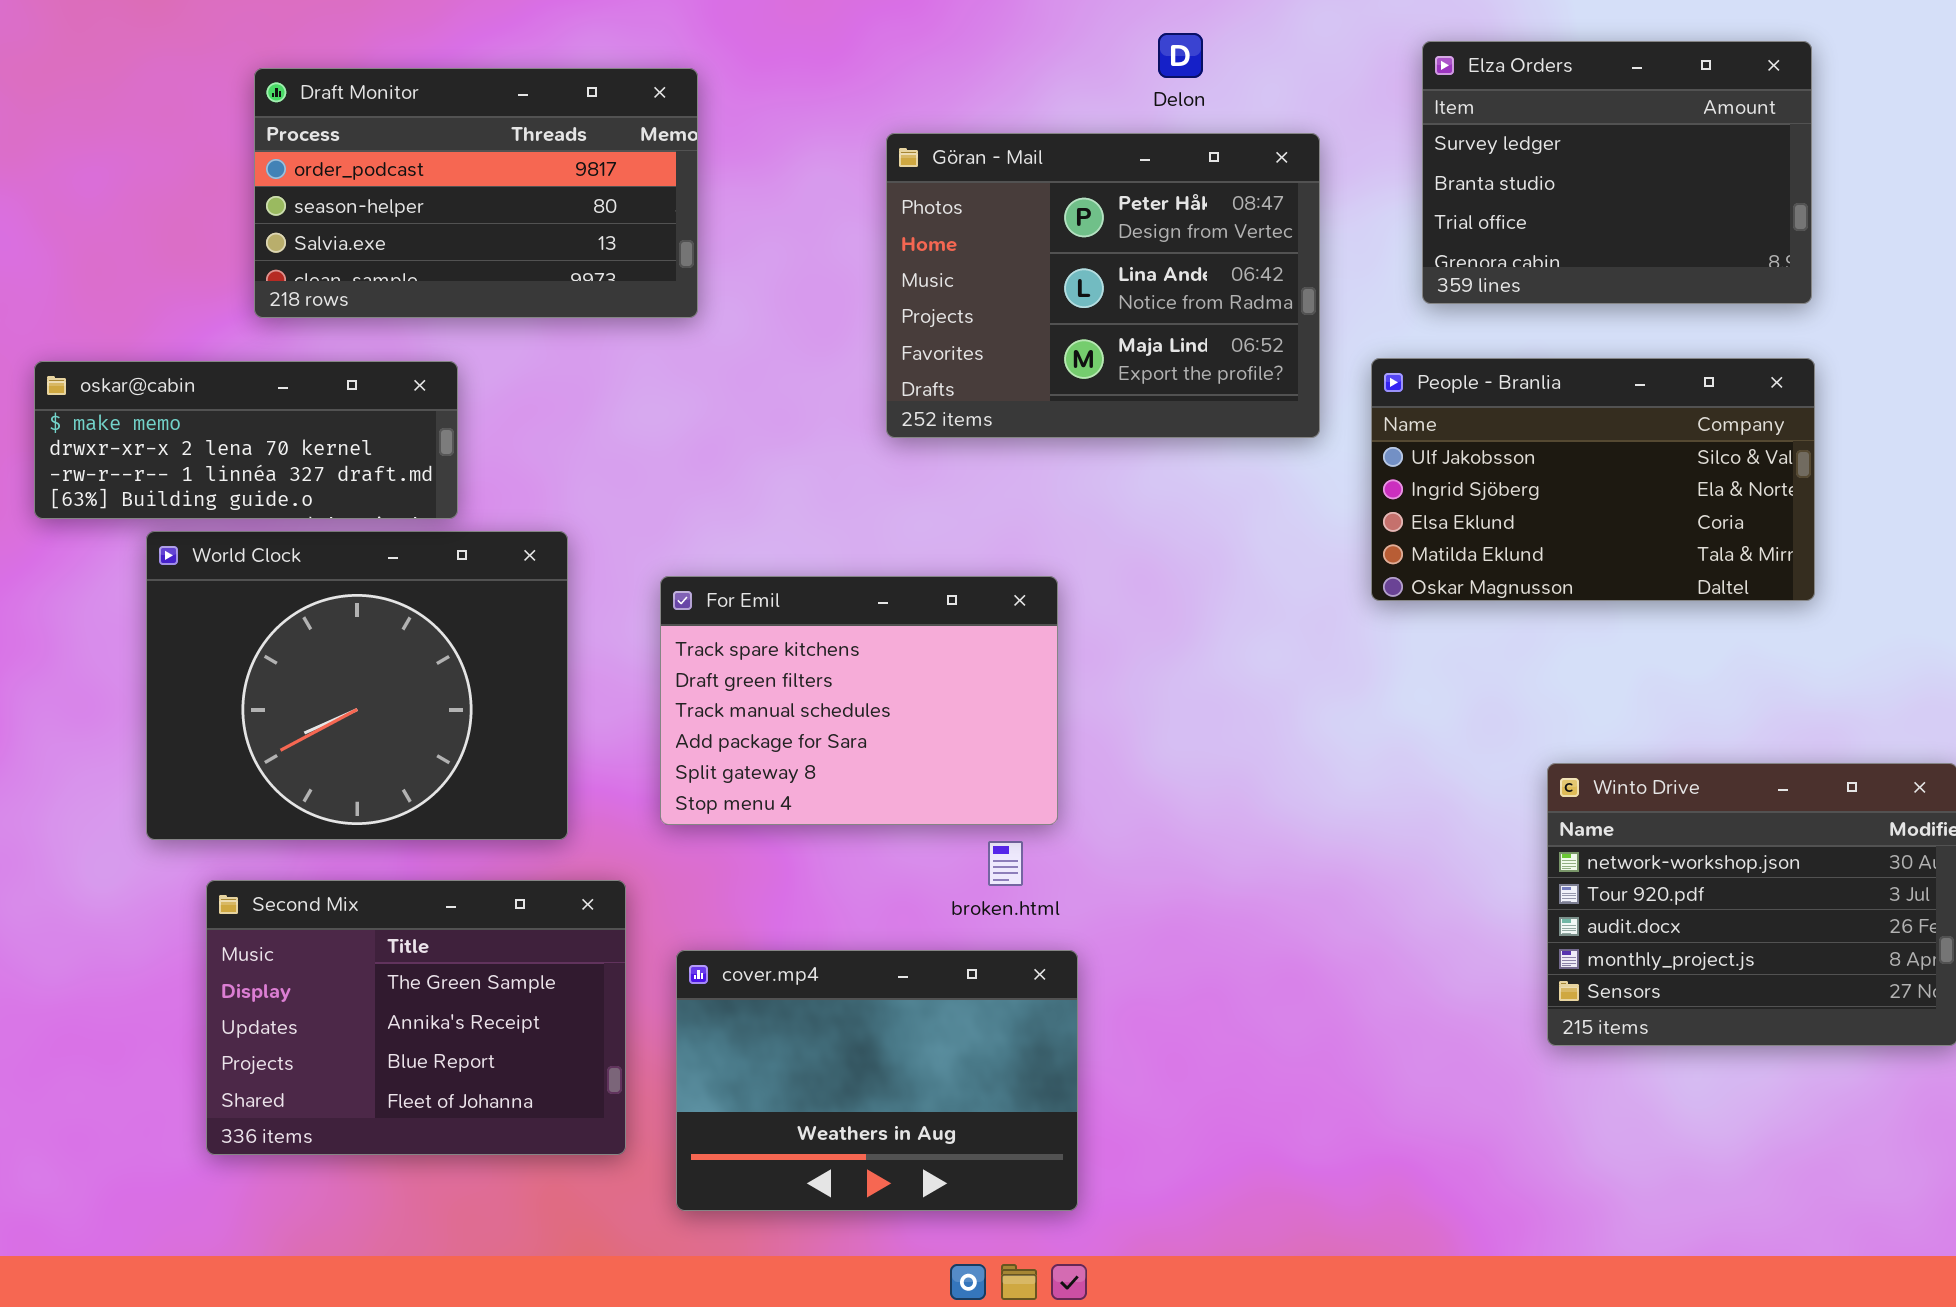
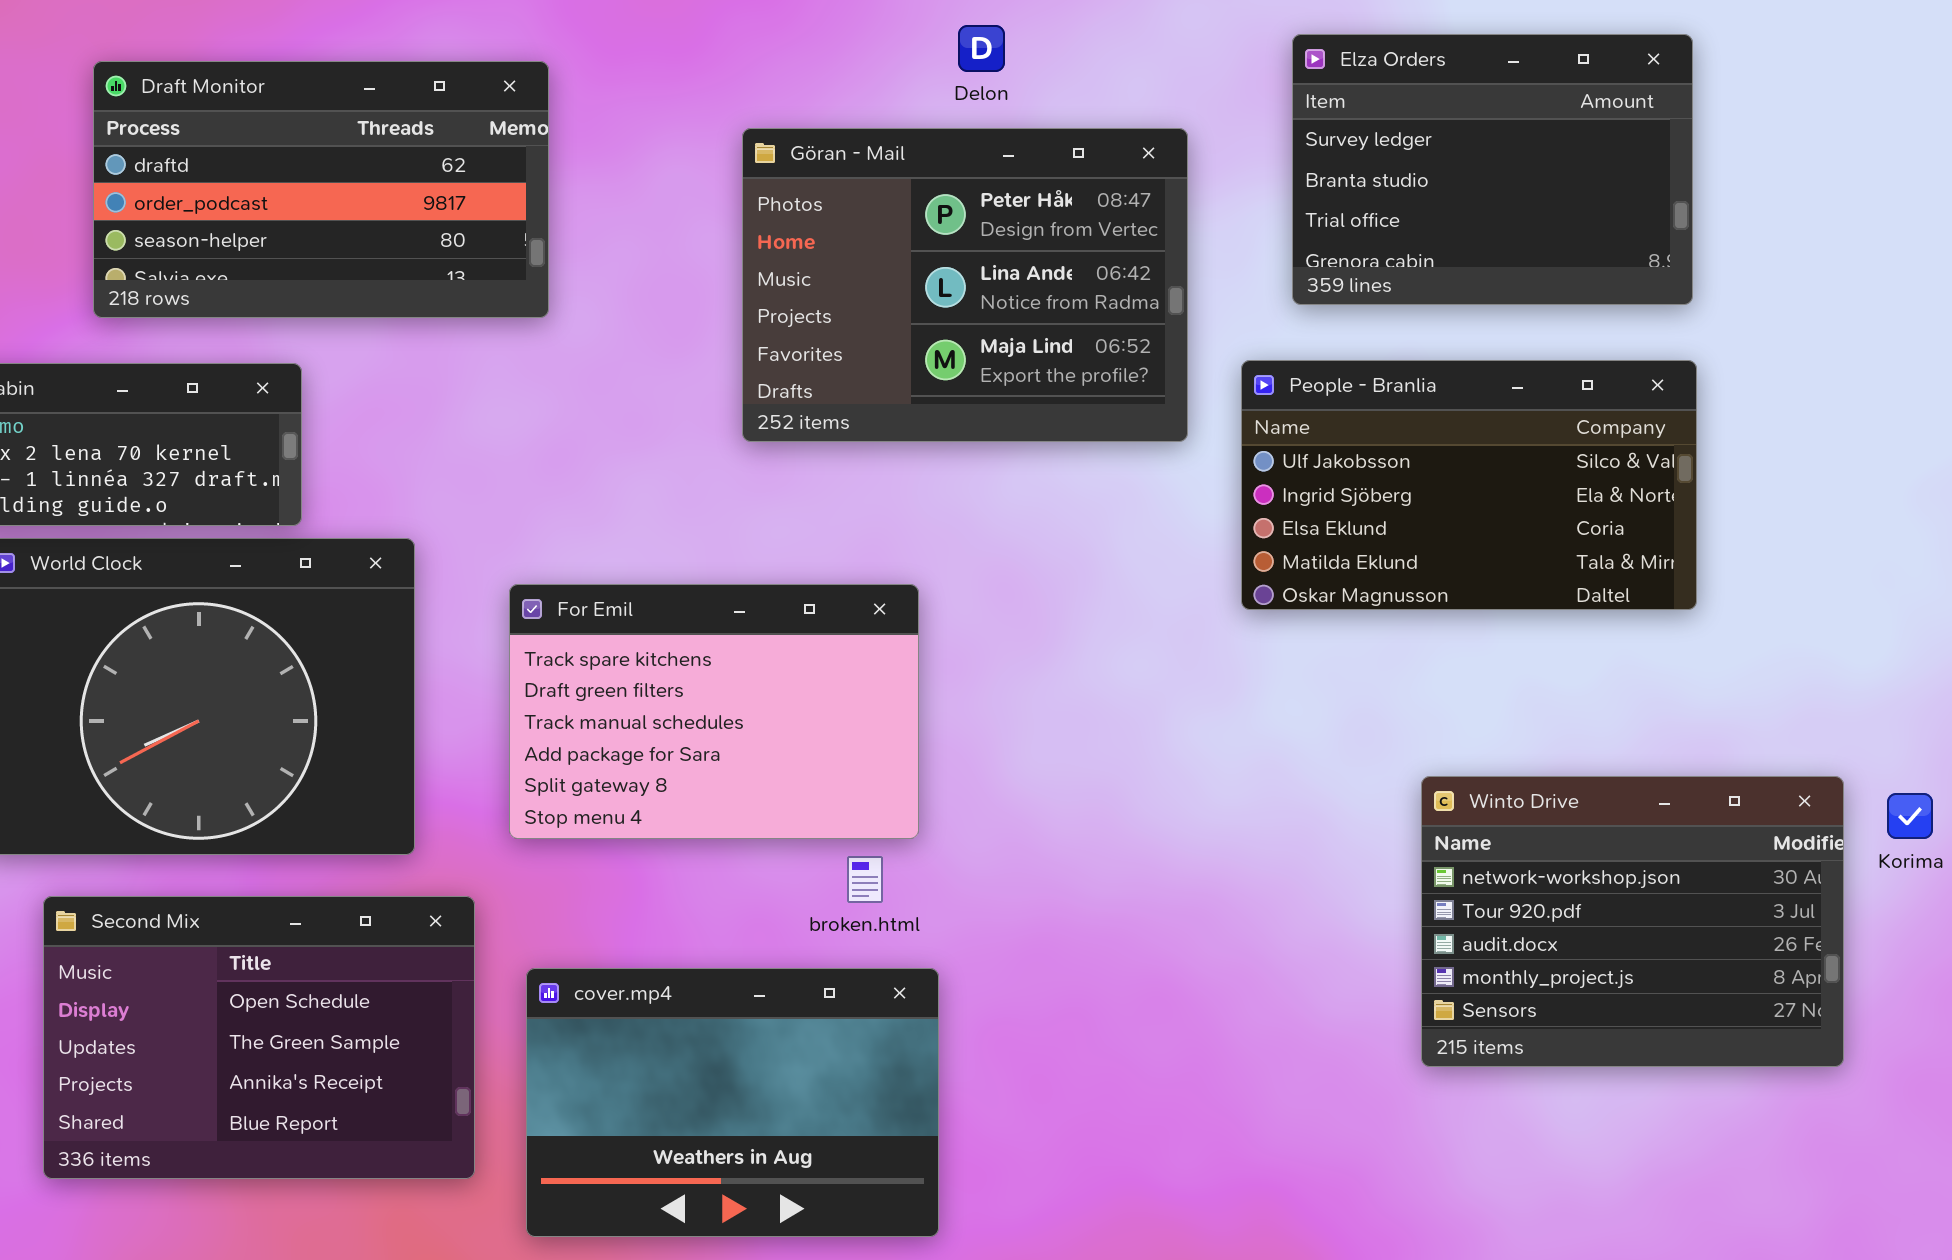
Delon: [1158,33,1203,78] -> [958,25,1005,72], moved
Draft Monitor: [254,68,698,318] -> [93,61,549,318], scrolled up 1 row
Second Mix: [206,880,626,1155] -> [43,896,475,1179], scrolled up 1 row

